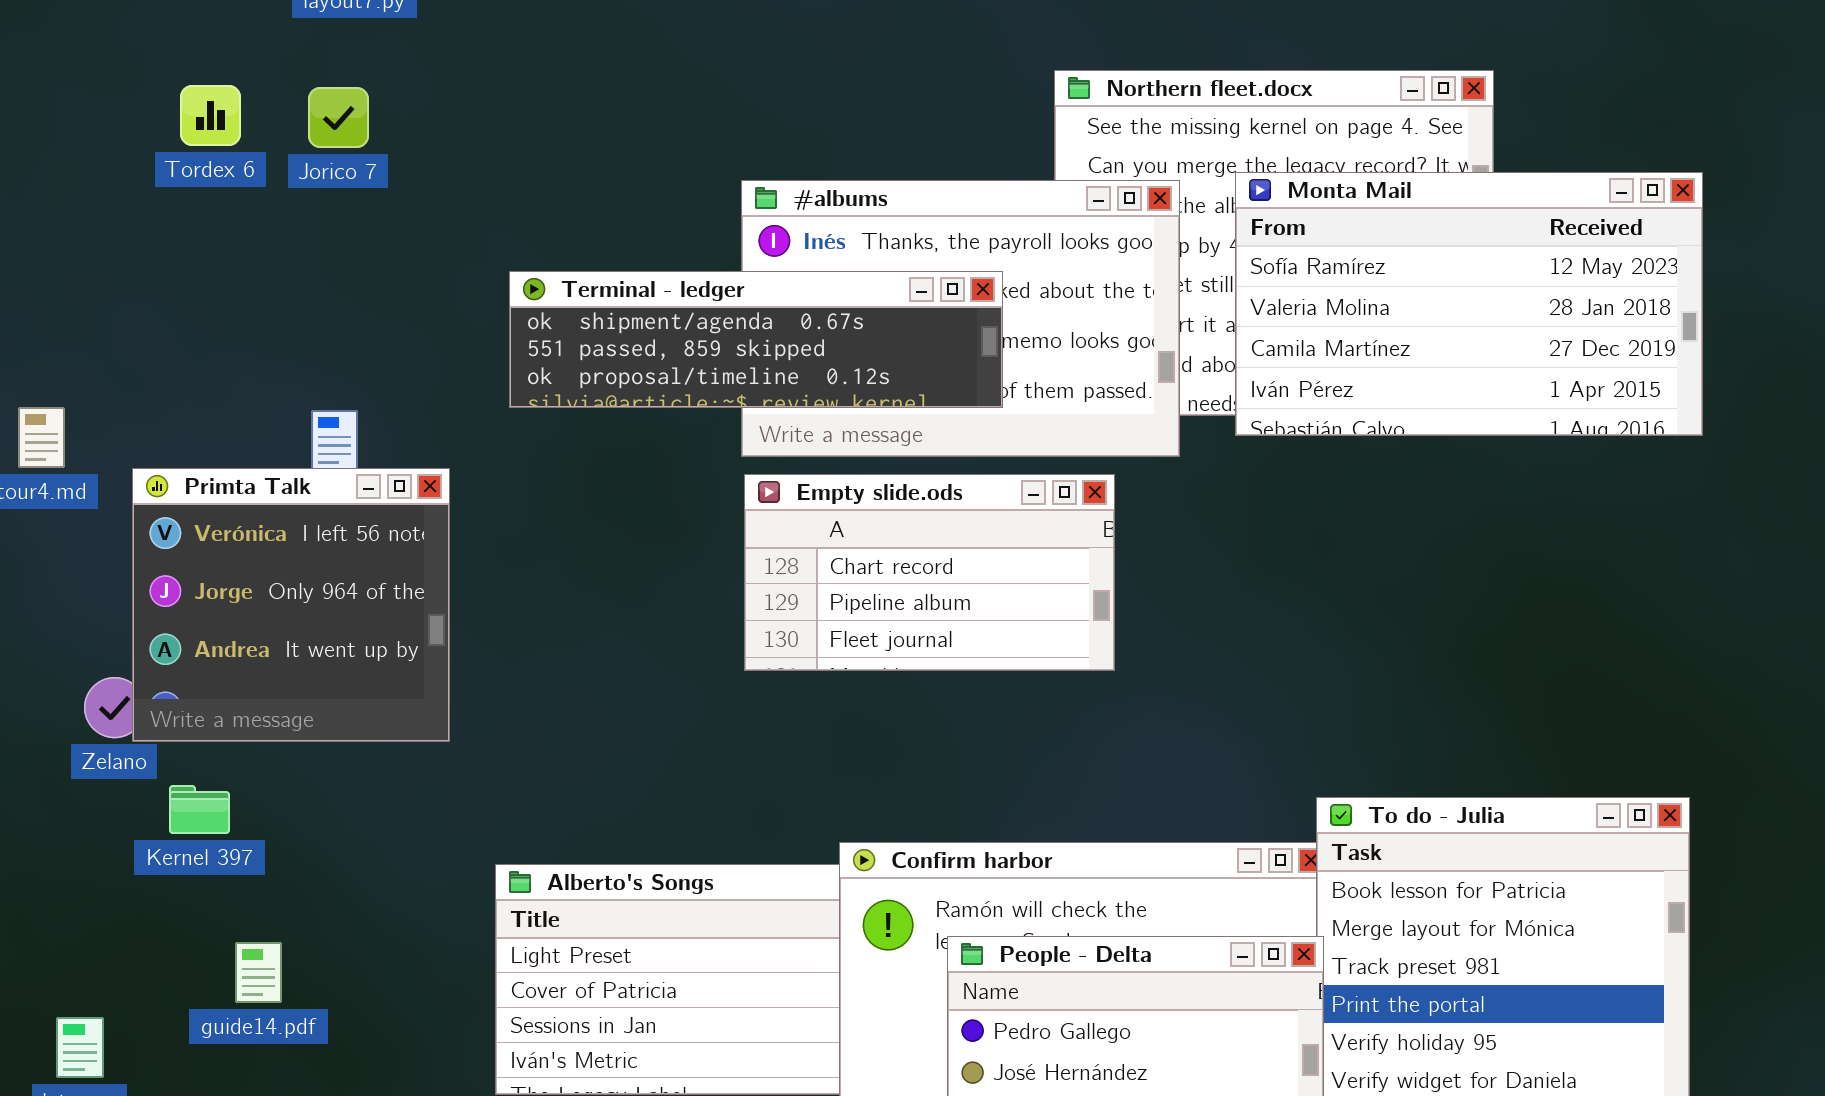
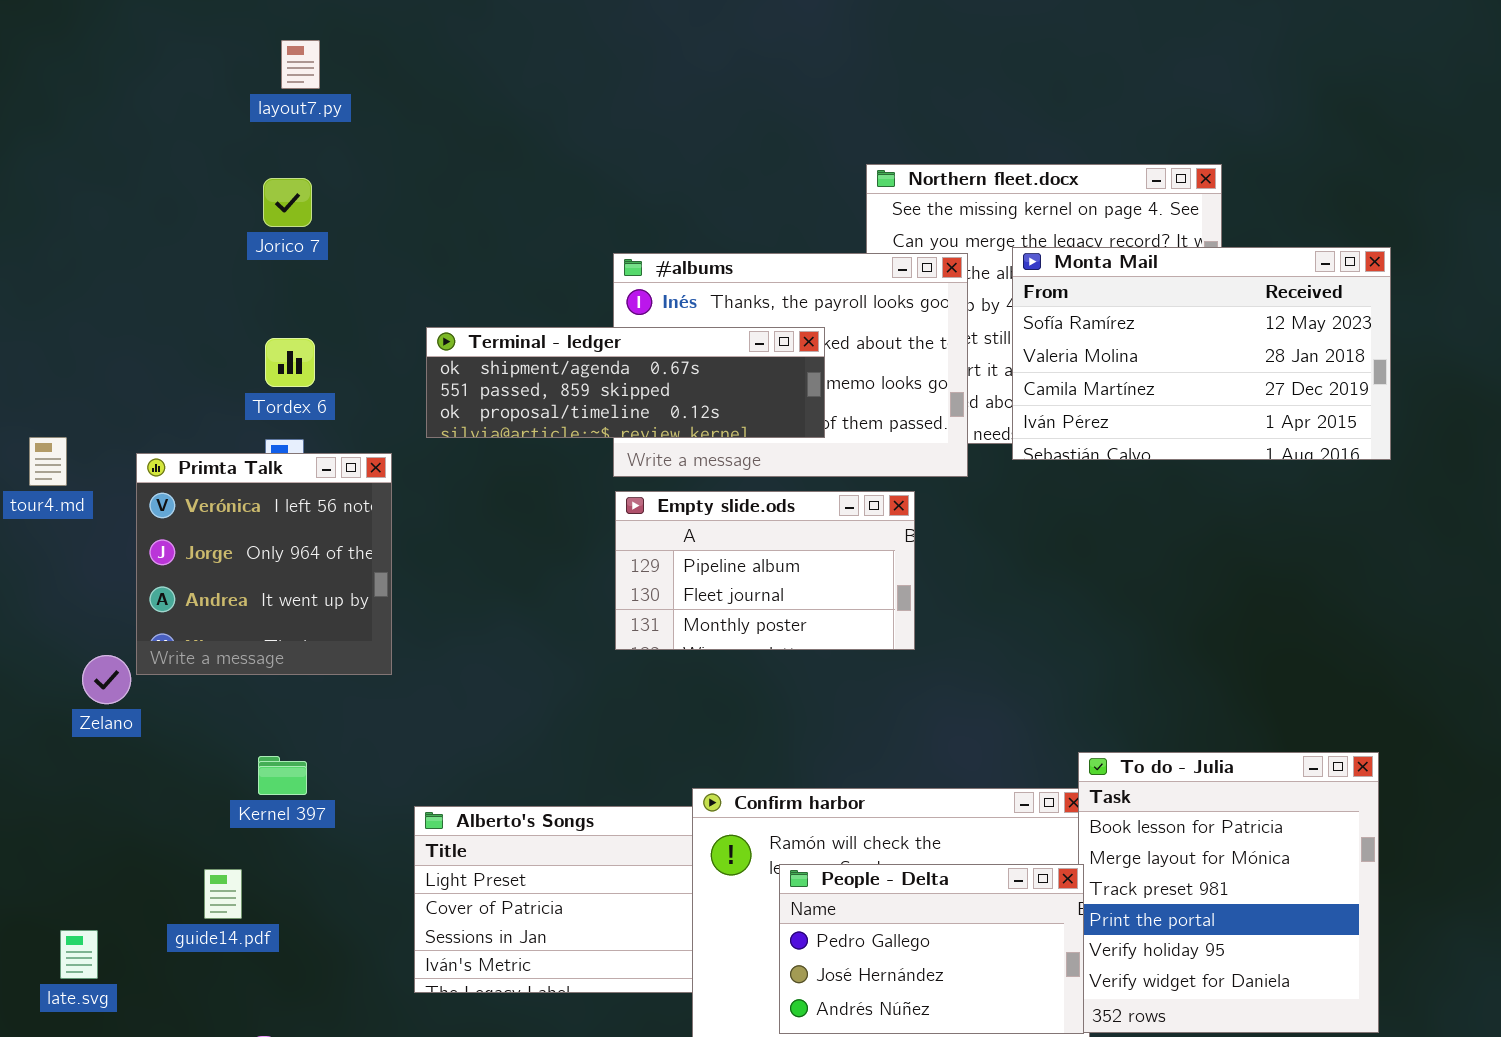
Tordex 6: [180,85,241,146] -> [265,338,315,387], moved
Primta Talk: [132,468,450,742] -> [136,453,392,675], moved
Empty slide.ods: [744,474,1115,671] -> [615,491,915,650], scrolled down 1 row
Kernel 397: [169,785,230,834] -> [258,756,307,795], moved

